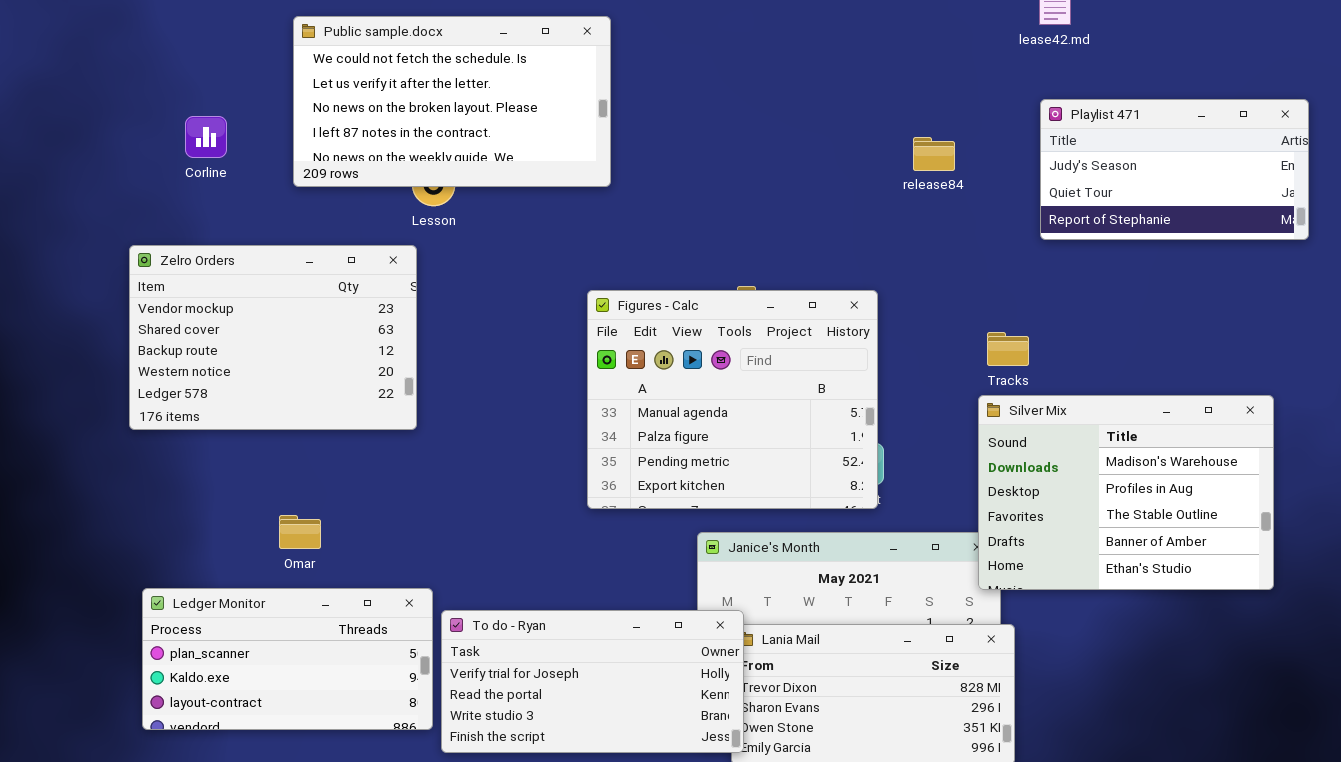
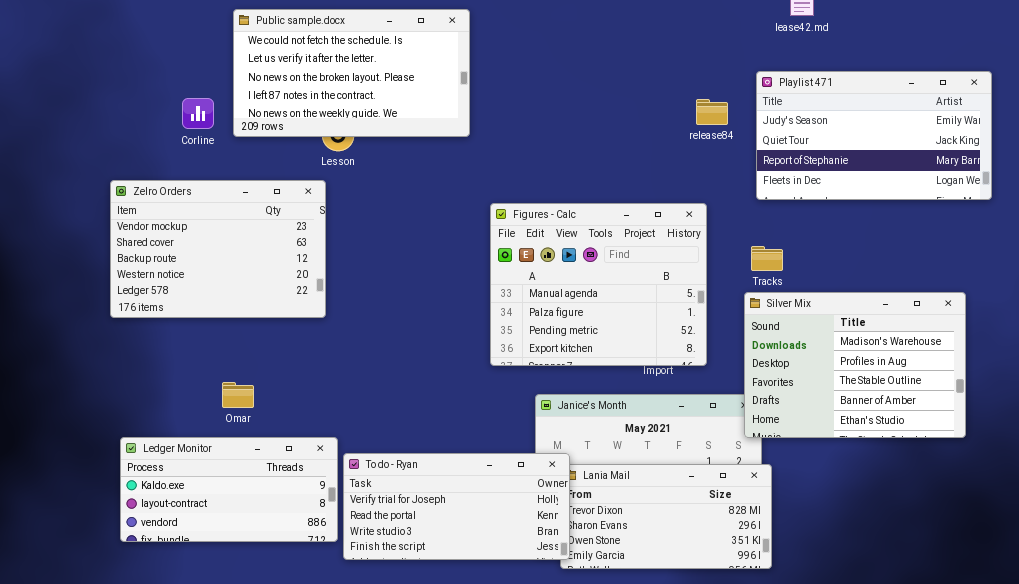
Playlist 471: [1040,99,1309,240] -> [756,71,992,200], resized
Corline: [185,116,227,158] -> [182,98,214,129], moved
Figures - Calc: [587,290,878,509] -> [490,203,707,366], moved
Ledger Monitor: [142,588,433,730] -> [120,437,338,542], scrolled down 1 row

